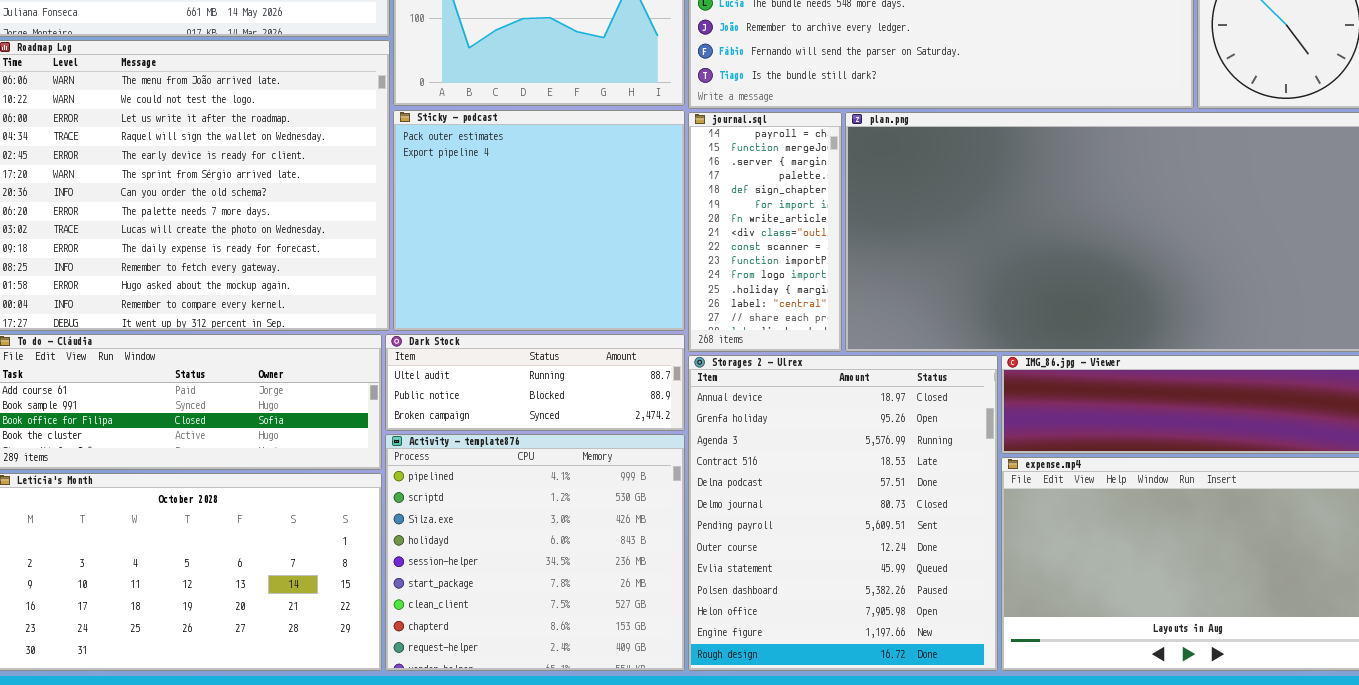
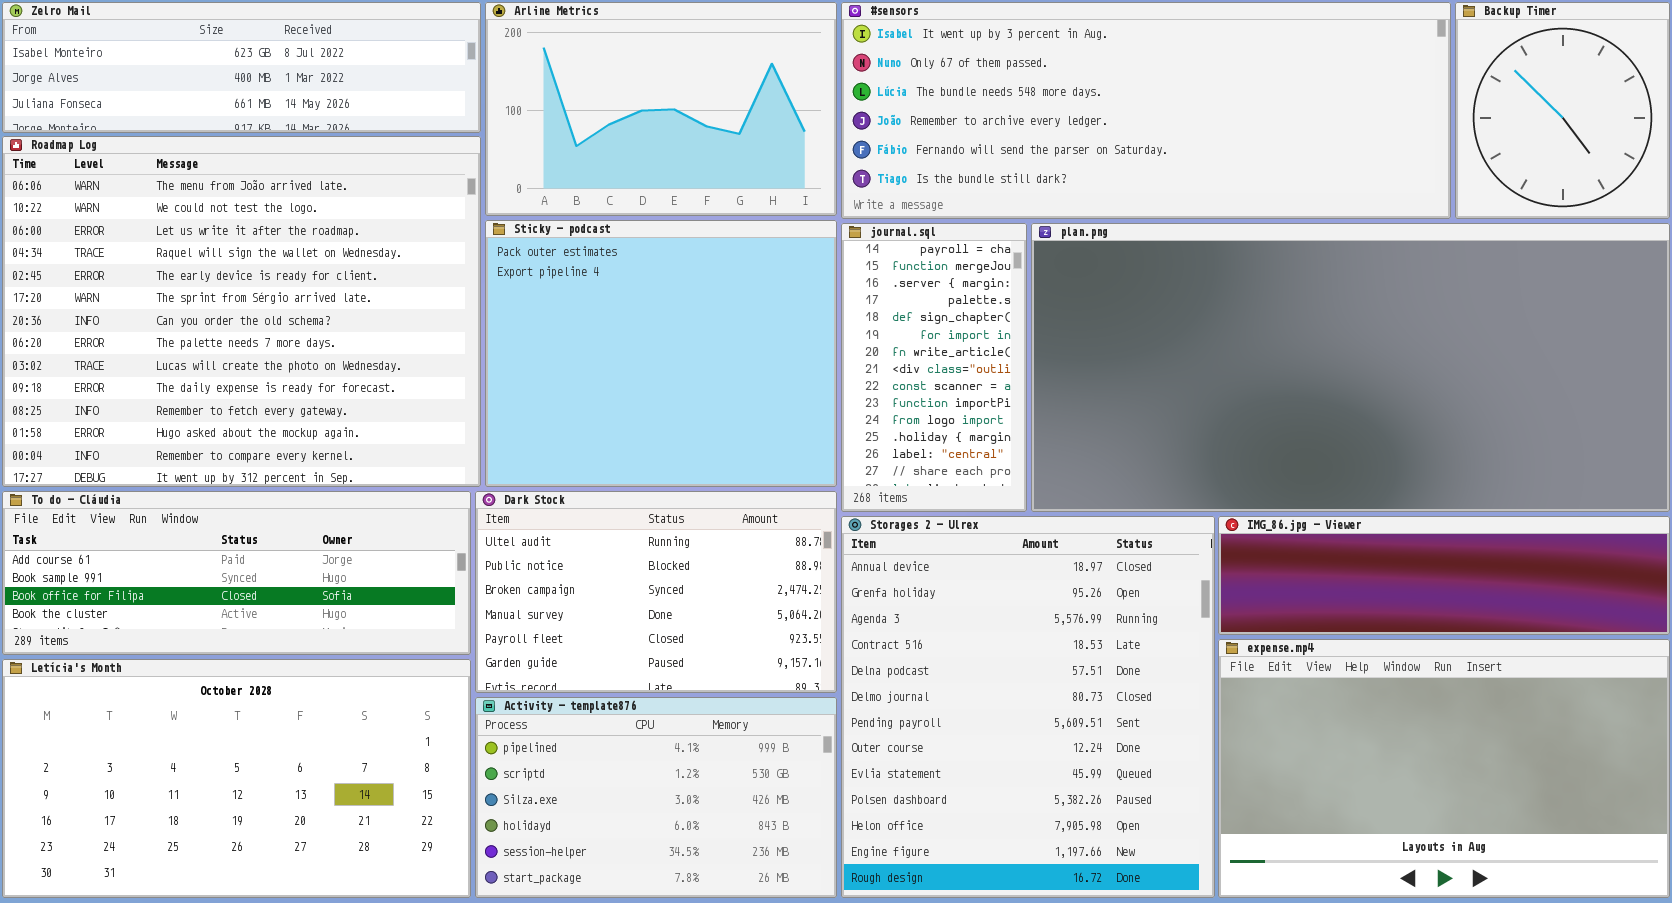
Dark Stock: [385,334,685,431] -> [475,491,837,693], resized
Activity - template876: [385,434,685,671] -> [475,697,837,898], resized

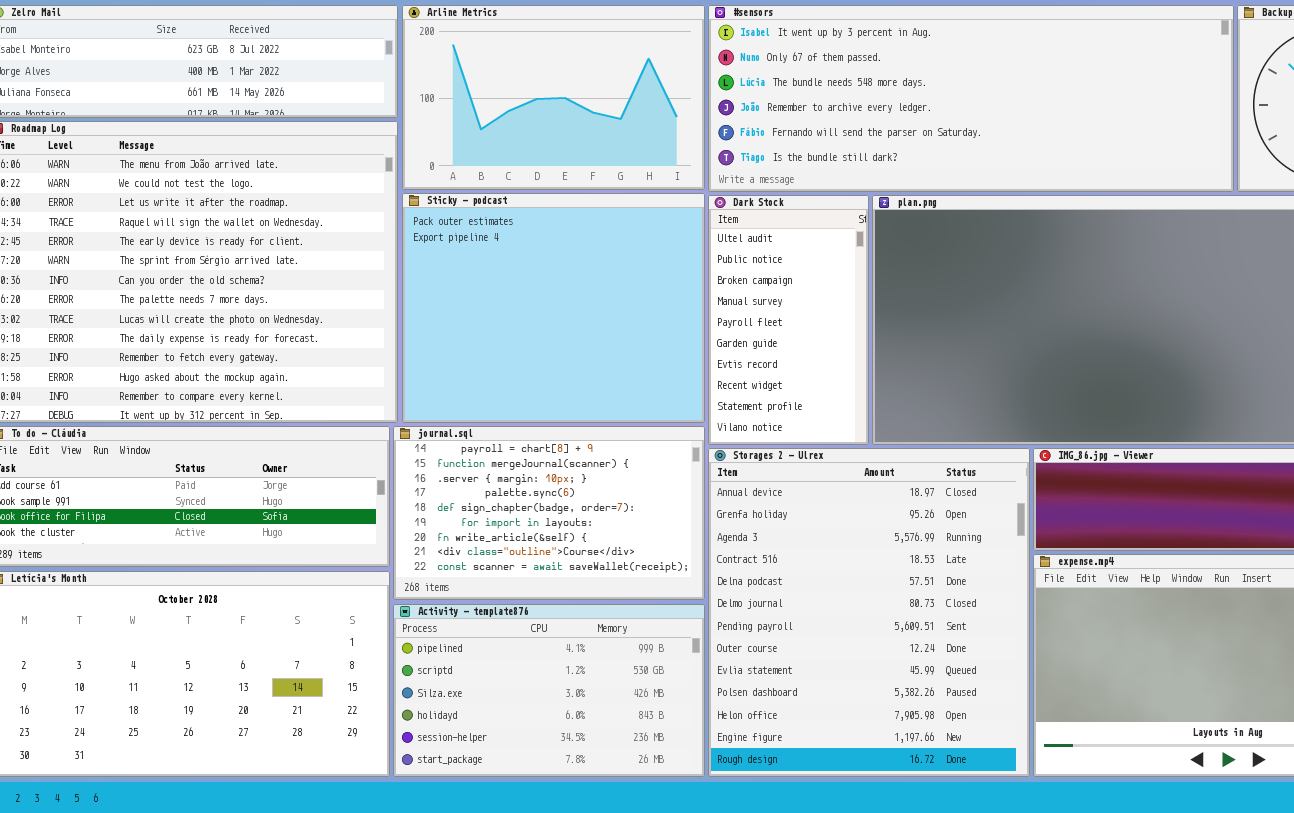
journal.sql: [841,223,1027,512] -> [393,426,705,600], moved, resized
Dark Stock: [475,491,837,693] -> [708,195,869,445], moved, resized

